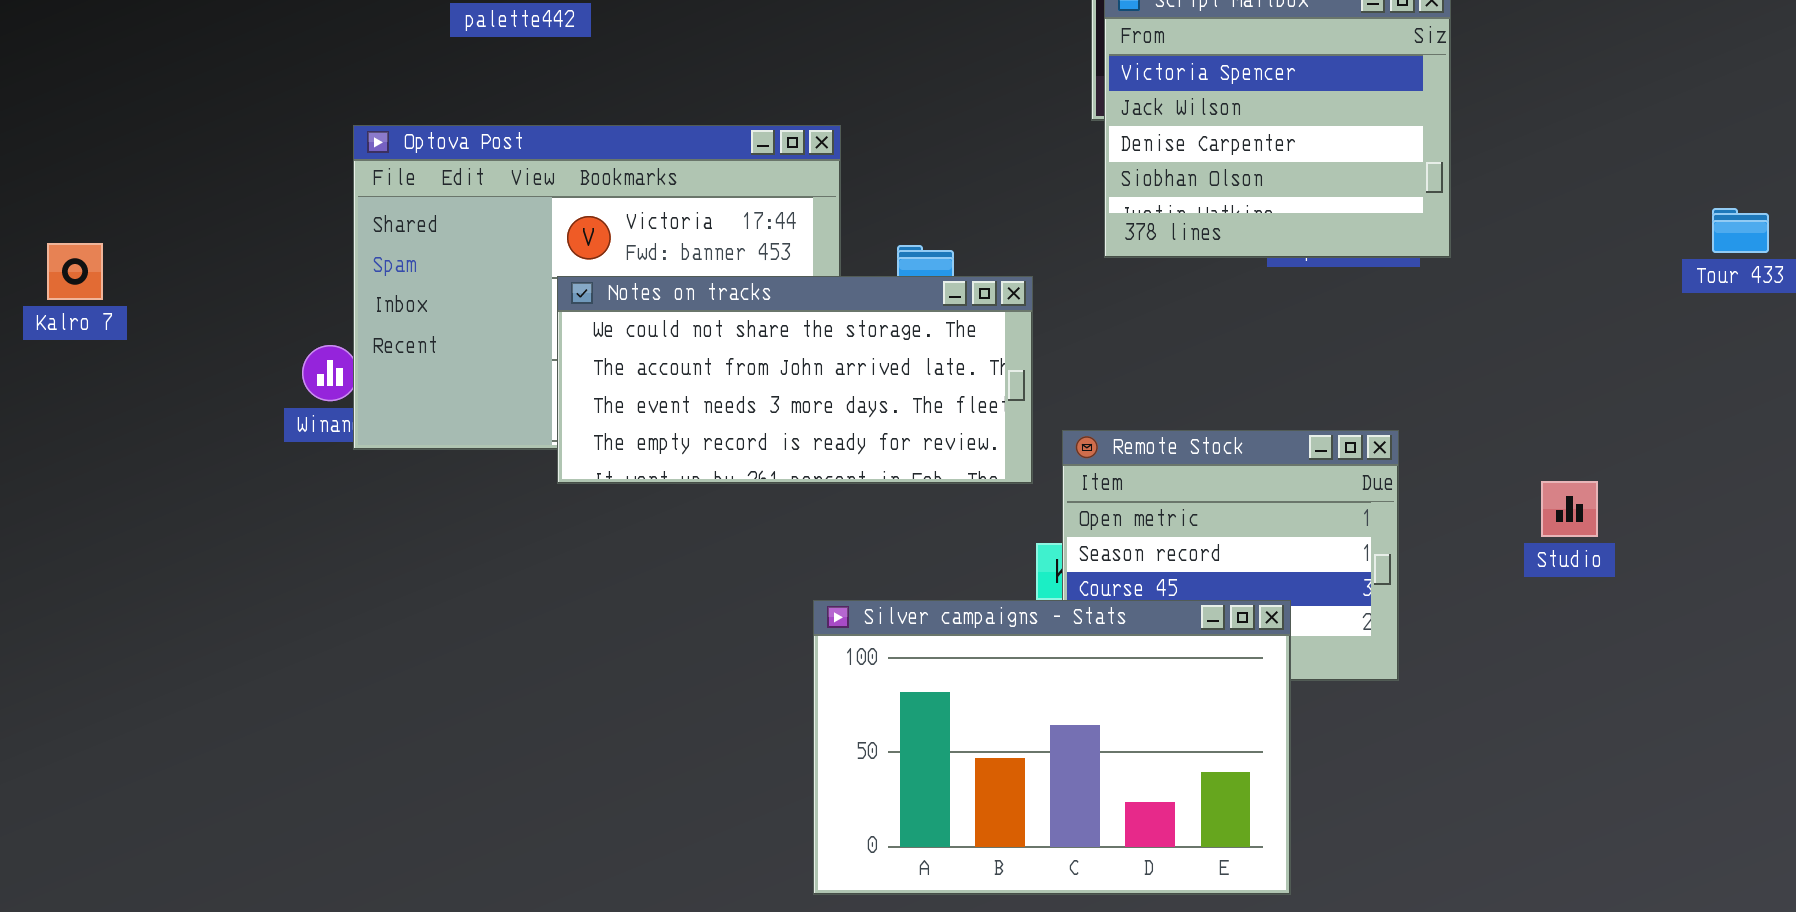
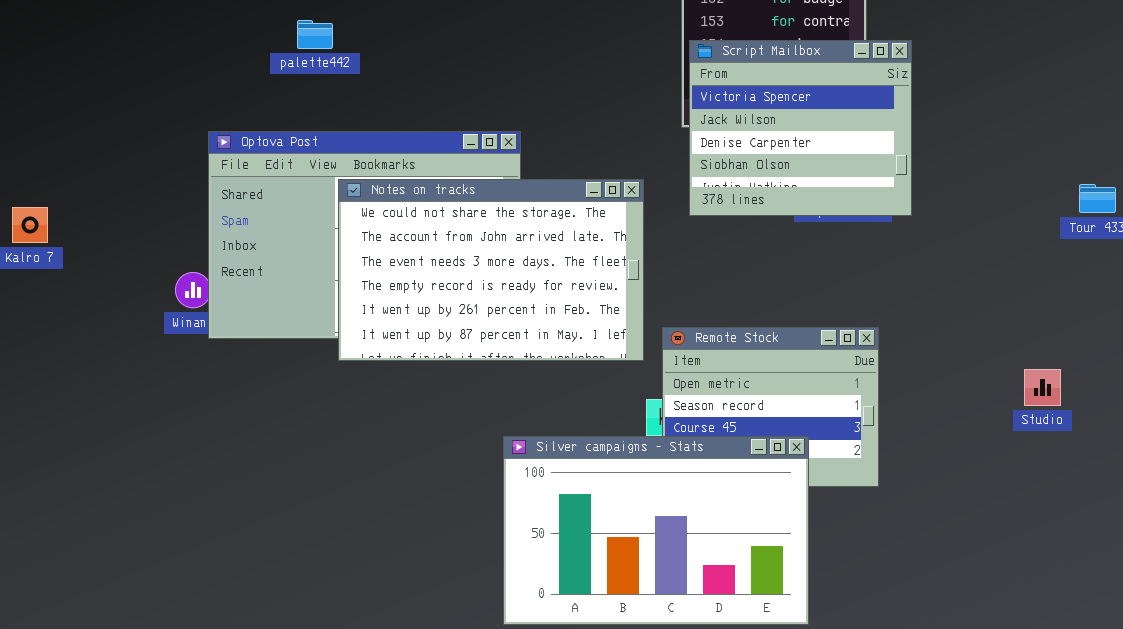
Notes on tracks: [557,276,1033,484] -> [338,179,644,361], resized
Studio: [1541,481,1598,537] -> [1024,369,1061,406], moved

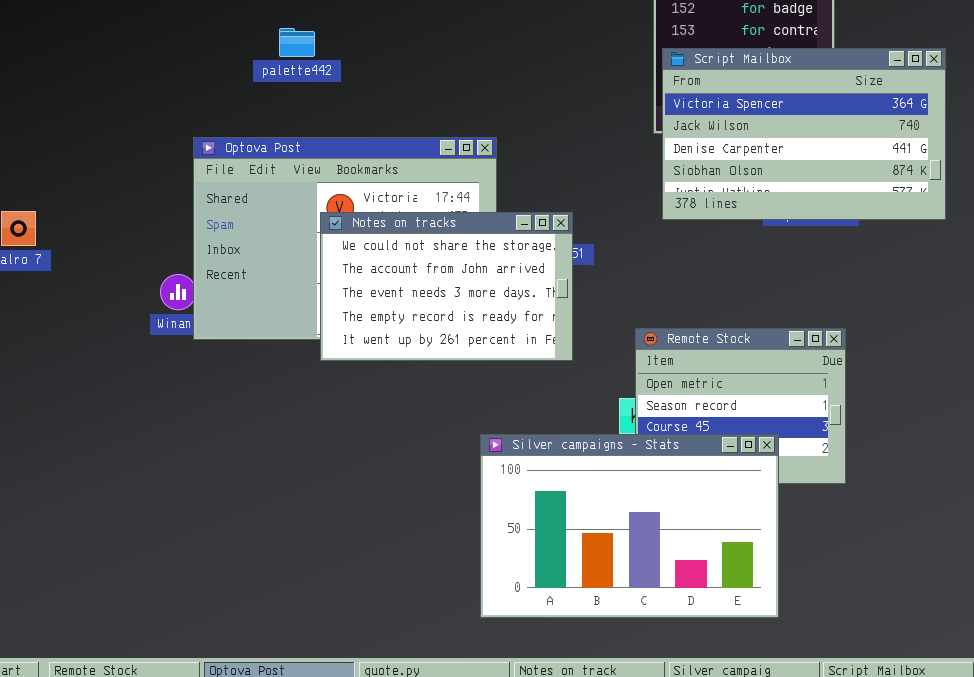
Script Mailbox: [689,40,912,216] -> [662,48,946,220], resized
Notes on tracks: [338,179,644,361] -> [320,212,573,361], resized

